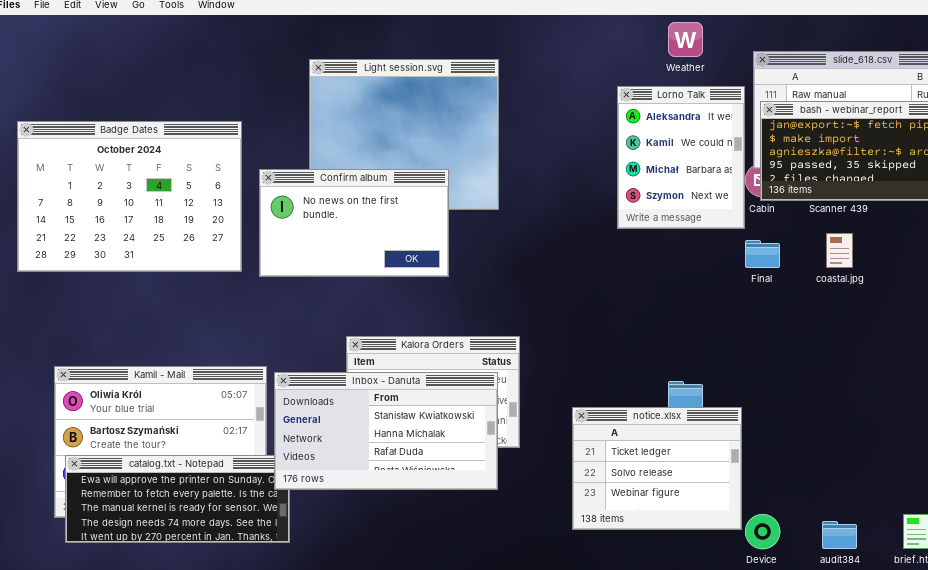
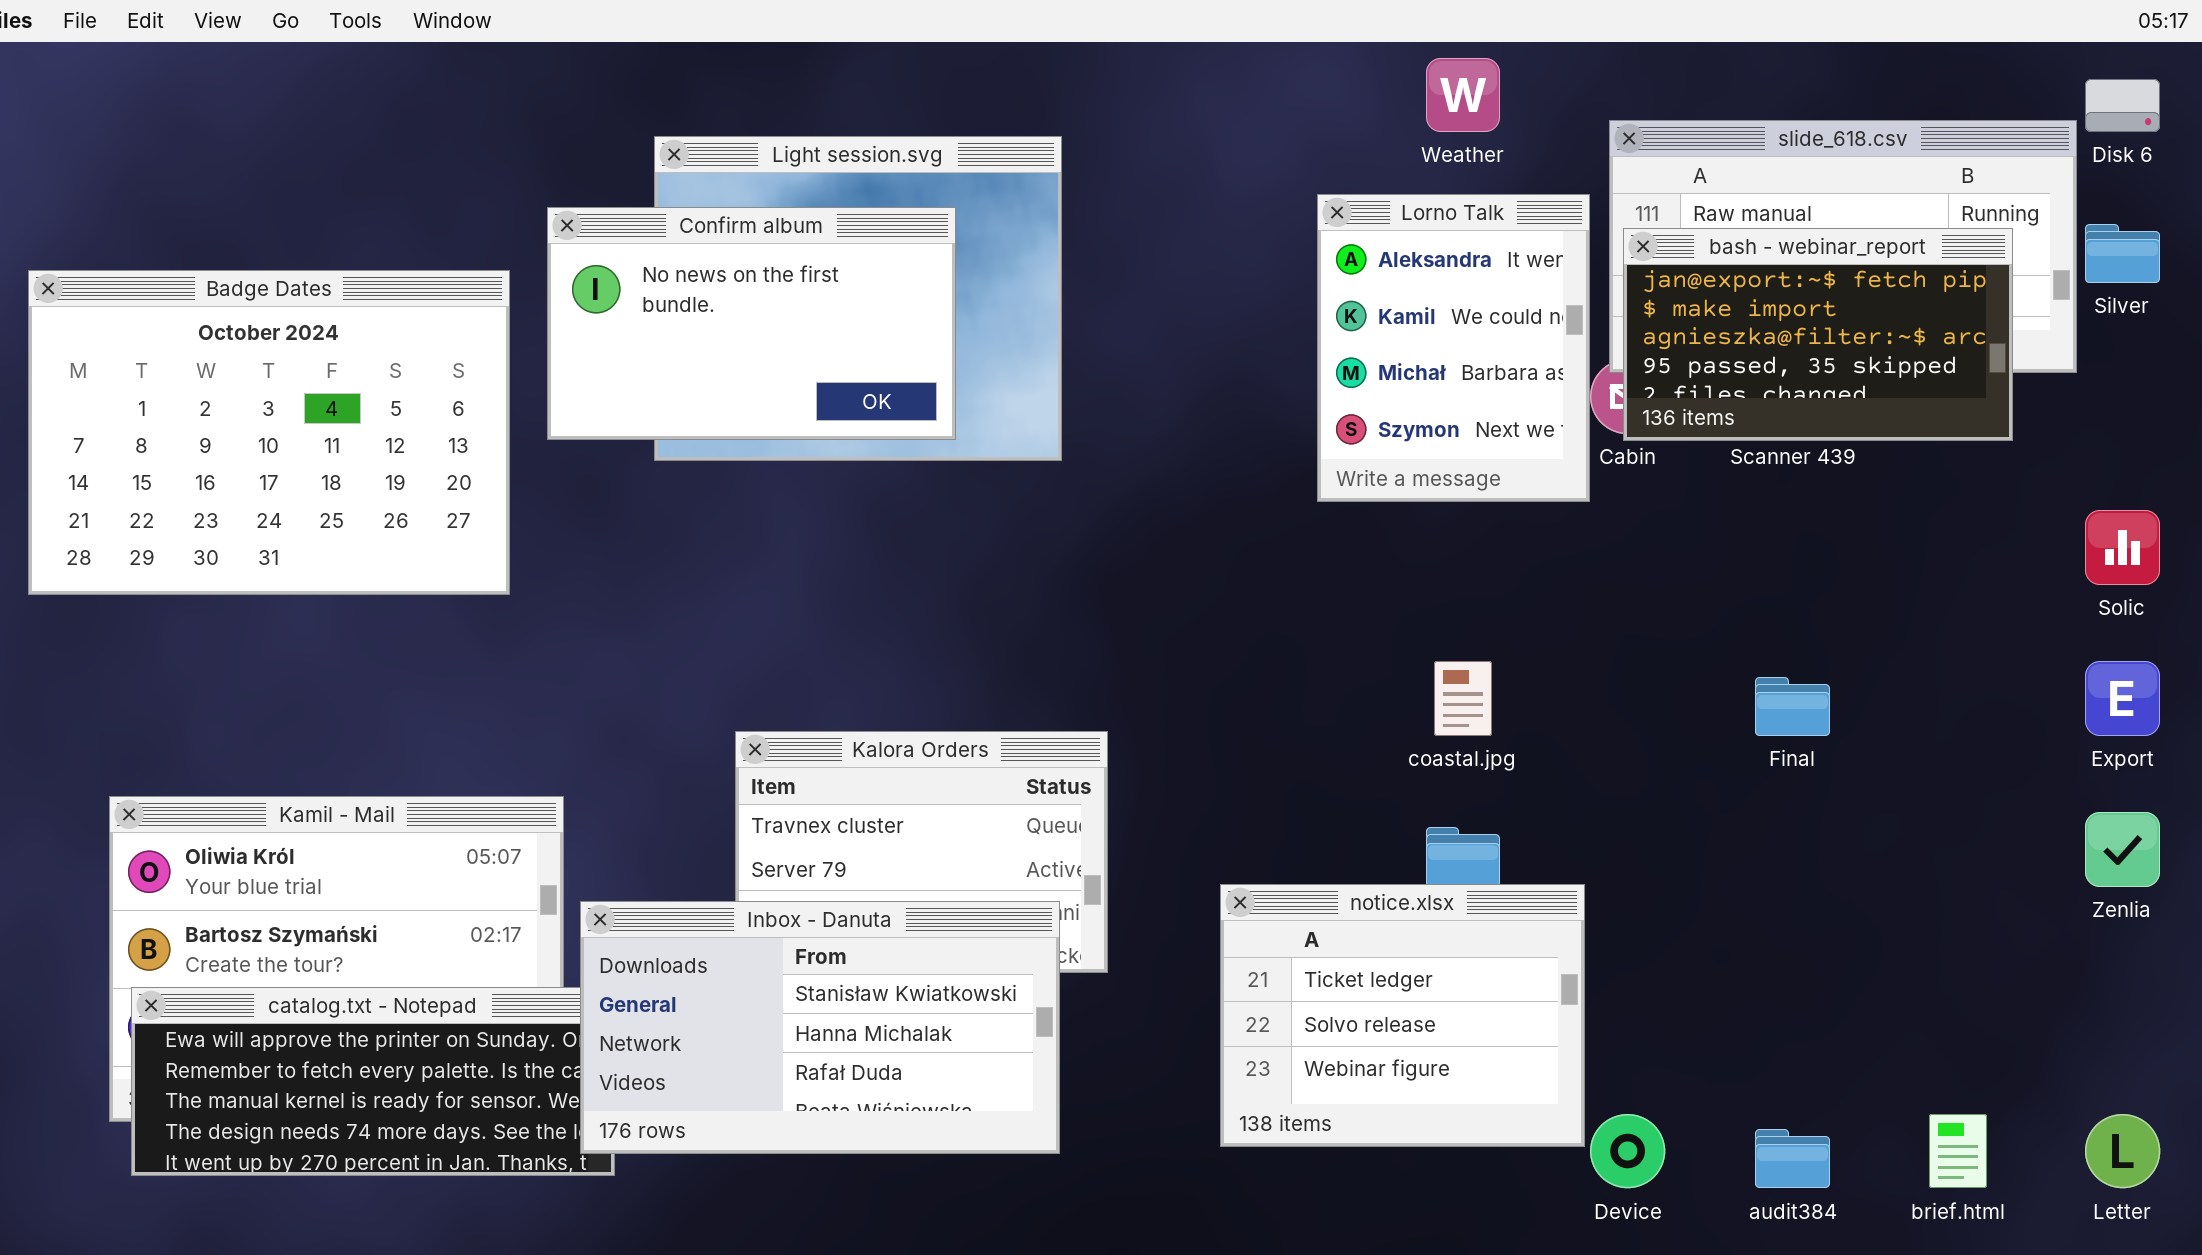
Confirm album: [259,169,449,277] -> [547,207,956,440], moved
coastal.jpg: [826,233,853,268] -> [1434,661,1492,736], moved
Final: [745,240,780,268] -> [1755,677,1830,736], moved
Inbox - Danuta: [274,372,498,490] -> [580,901,1060,1154], moved

